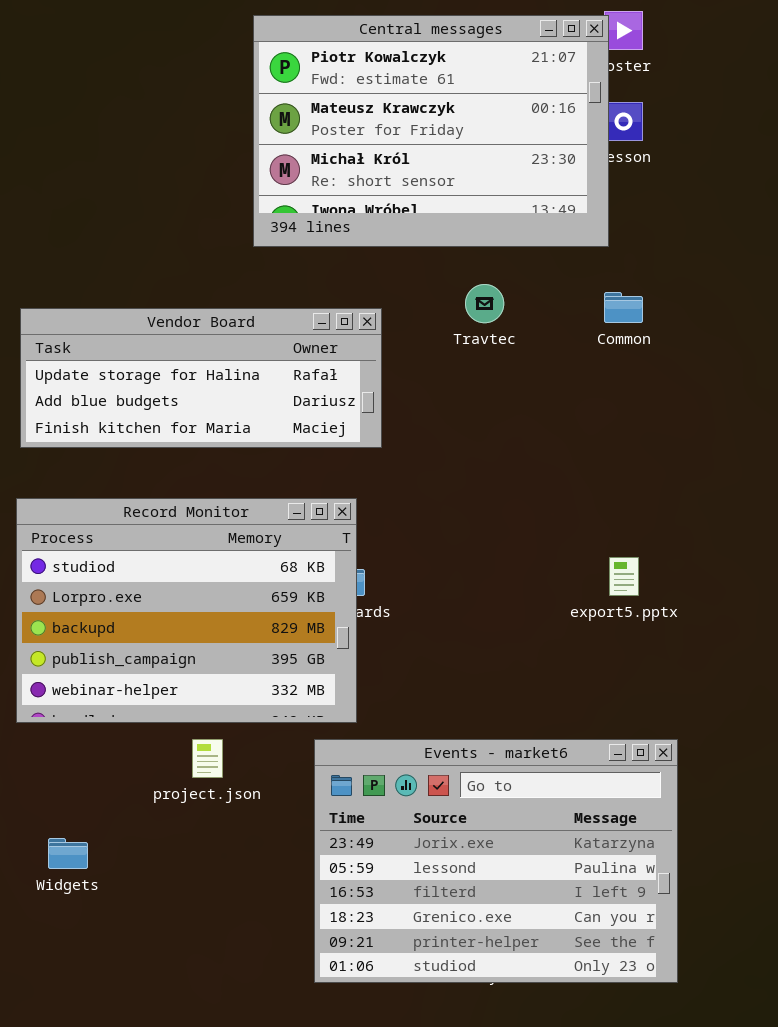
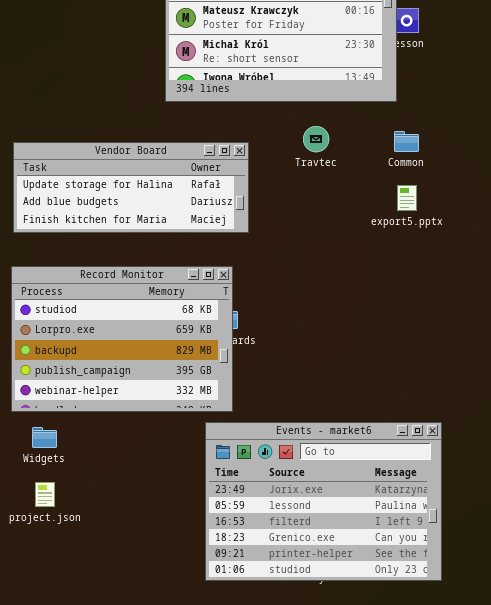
export5.pptx: [609,557,639,596] -> [397,185,417,211], moved
project.json: [192,739,223,778] -> [35,482,55,507], moved
Widgets: [48,838,88,869] -> [32,427,57,448], moved

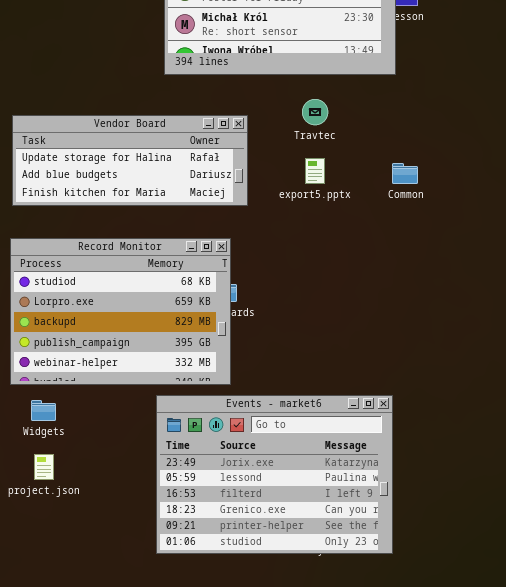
Common: [394,131,419,152] -> [392,163,418,184], moved
export5.pptx: [397,185,417,211] -> [305,158,325,184], moved
Events - market6: [205,422,442,581] -> [156,395,393,554], moved

